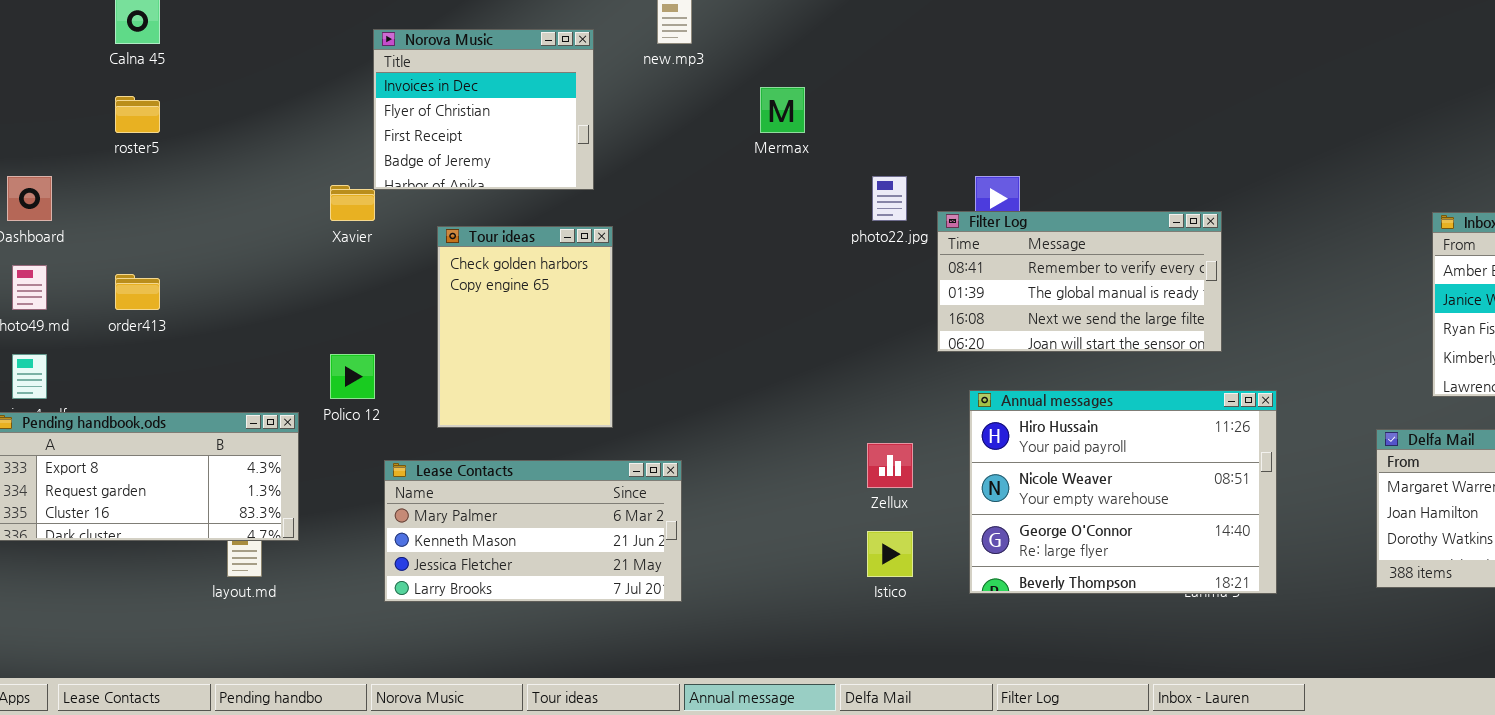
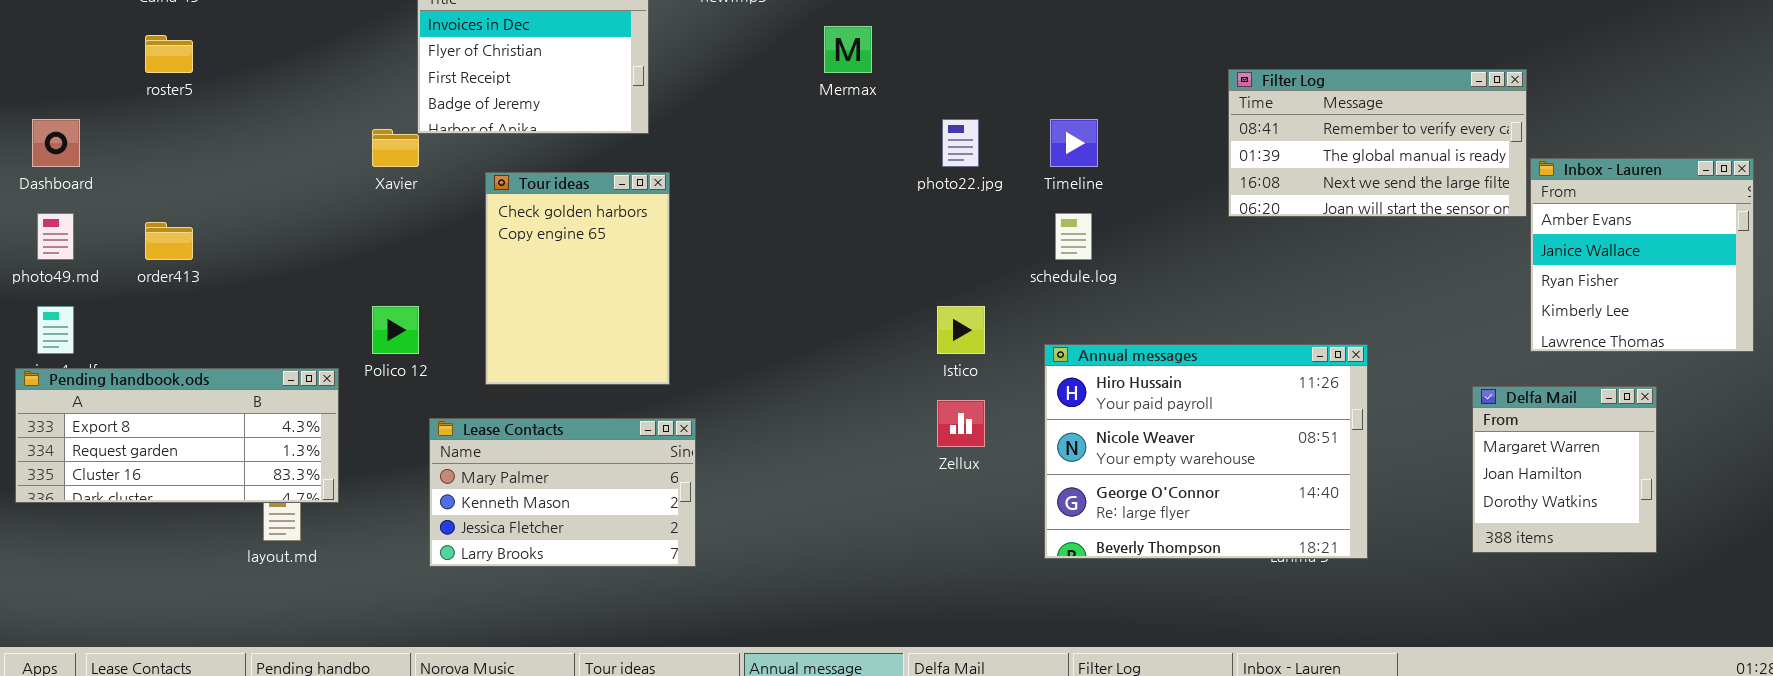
Filter Log: [937,211,1222,352] -> [1228,69,1527,217], moved
Lease Contacts: [384,460,682,602] -> [429,418,696,567], resized
Istico: [867,531,913,577] -> [937,306,985,354], moved

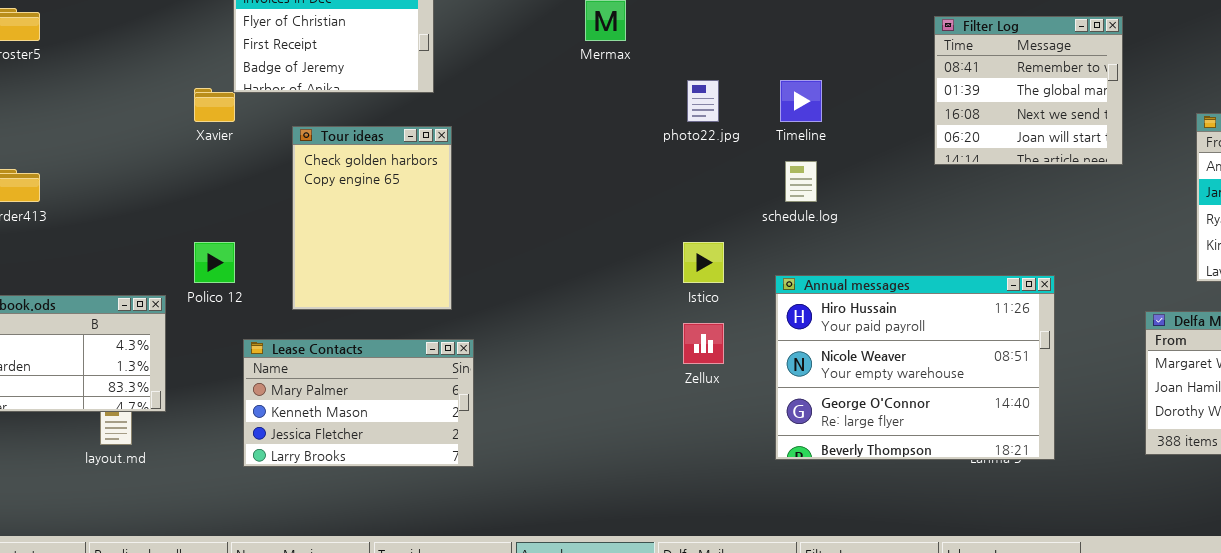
Filter Log: [1228,69,1527,217] -> [934,16,1123,165], resized

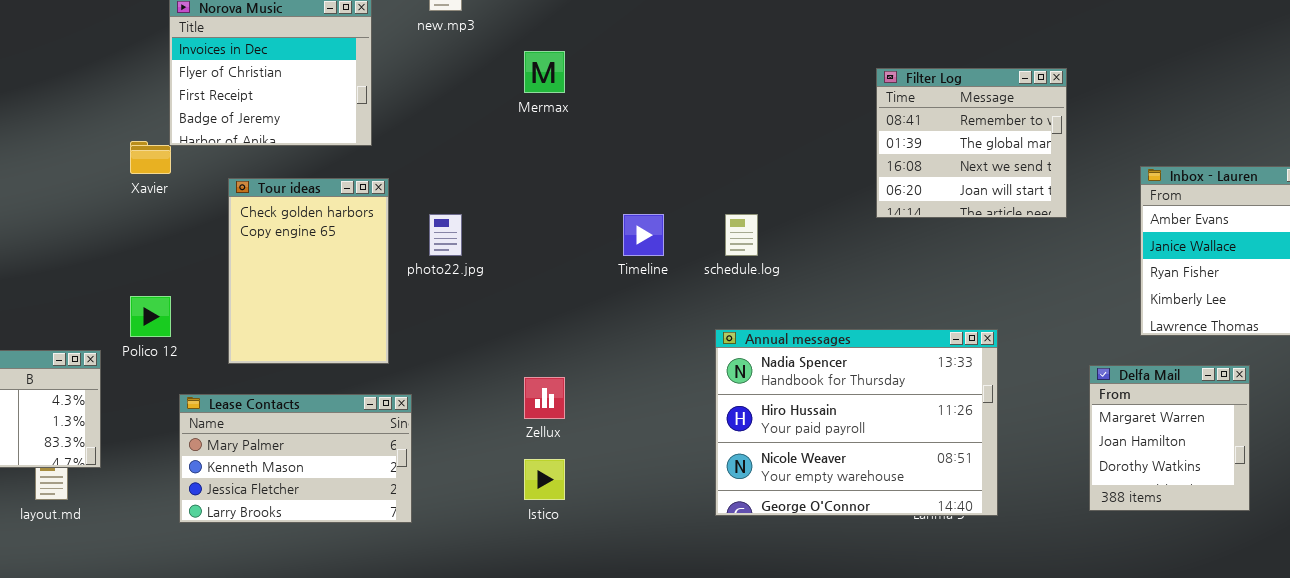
photo22.jpg: [687,80,719,122] -> [429,214,462,256], moved
Timeline: [780,80,822,122] -> [623,214,664,256], moved
Istico: [683,242,724,283] -> [524,459,565,500], moved
Annual messages: [775,275,1055,460] -> [715,329,998,516], scrolled up 1 row
Zellux: [683,323,724,364] -> [524,377,565,419], moved

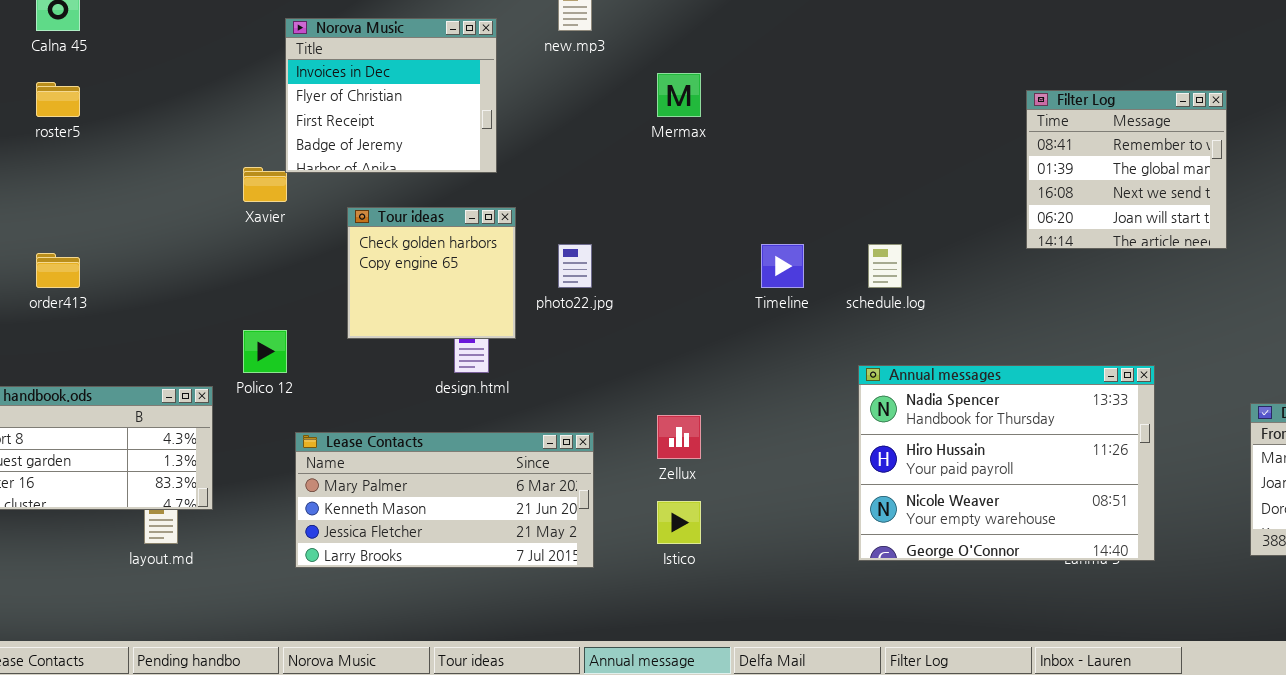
Tour ideas: [228,178,389,364] -> [347,207,516,339], resized
Lease Contacts: [179,394,412,523] -> [295,432,594,568], resized

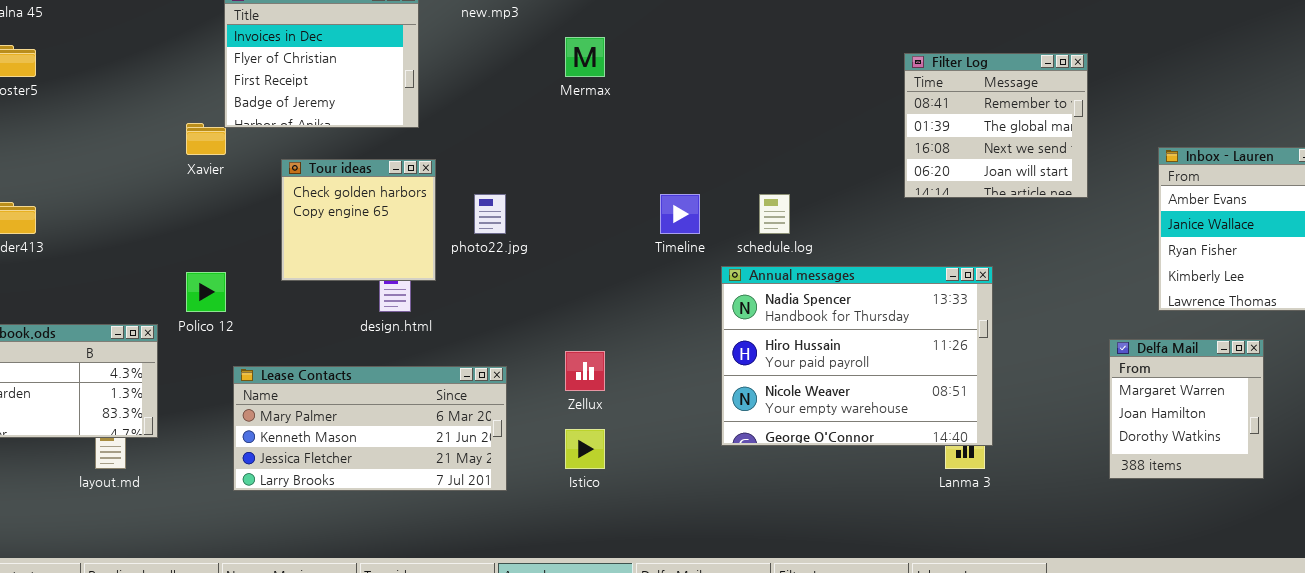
Annual messages: [858,365,1155,561] -> [721,266,993,446], moved

